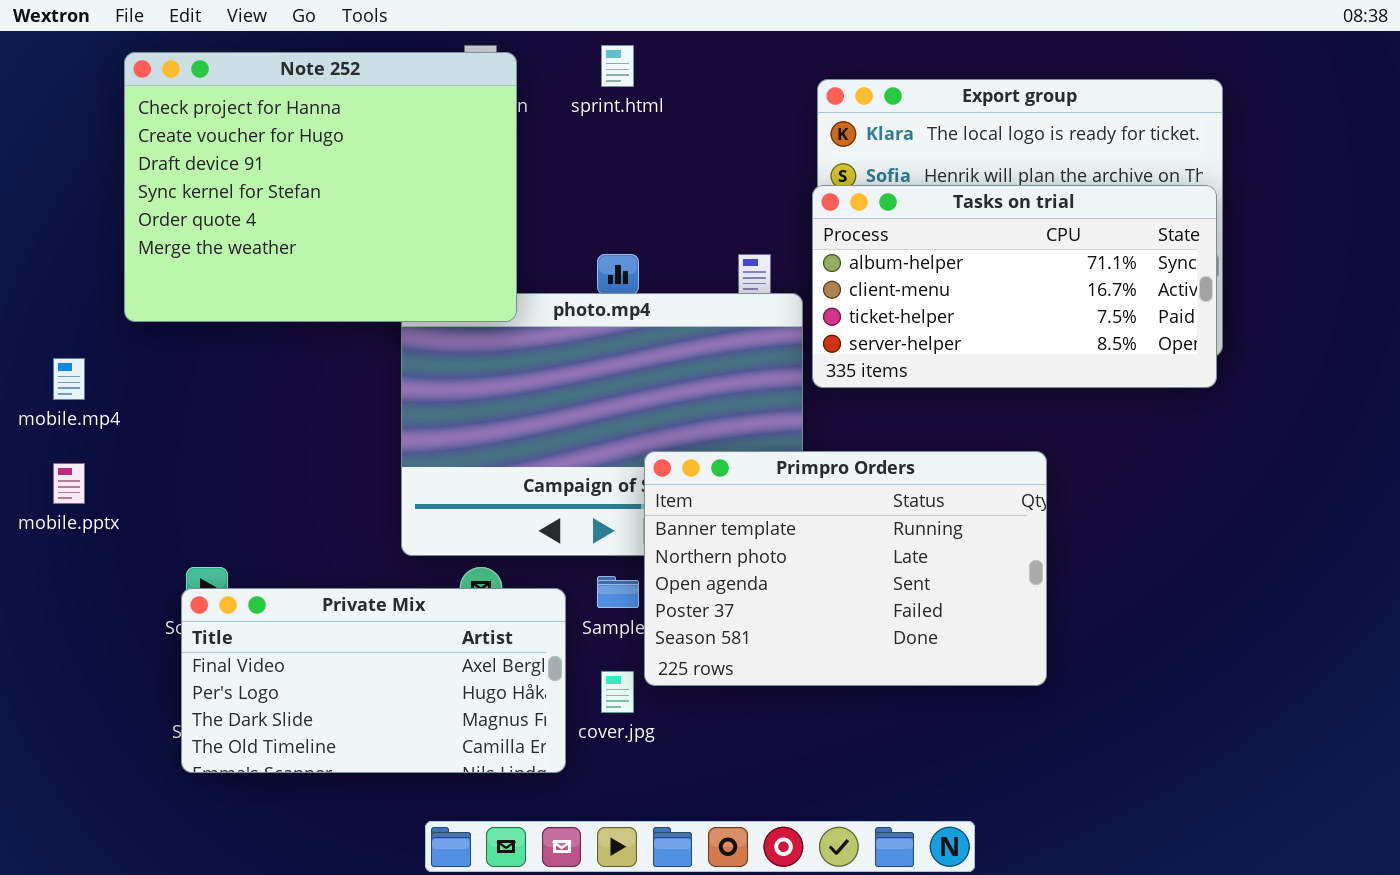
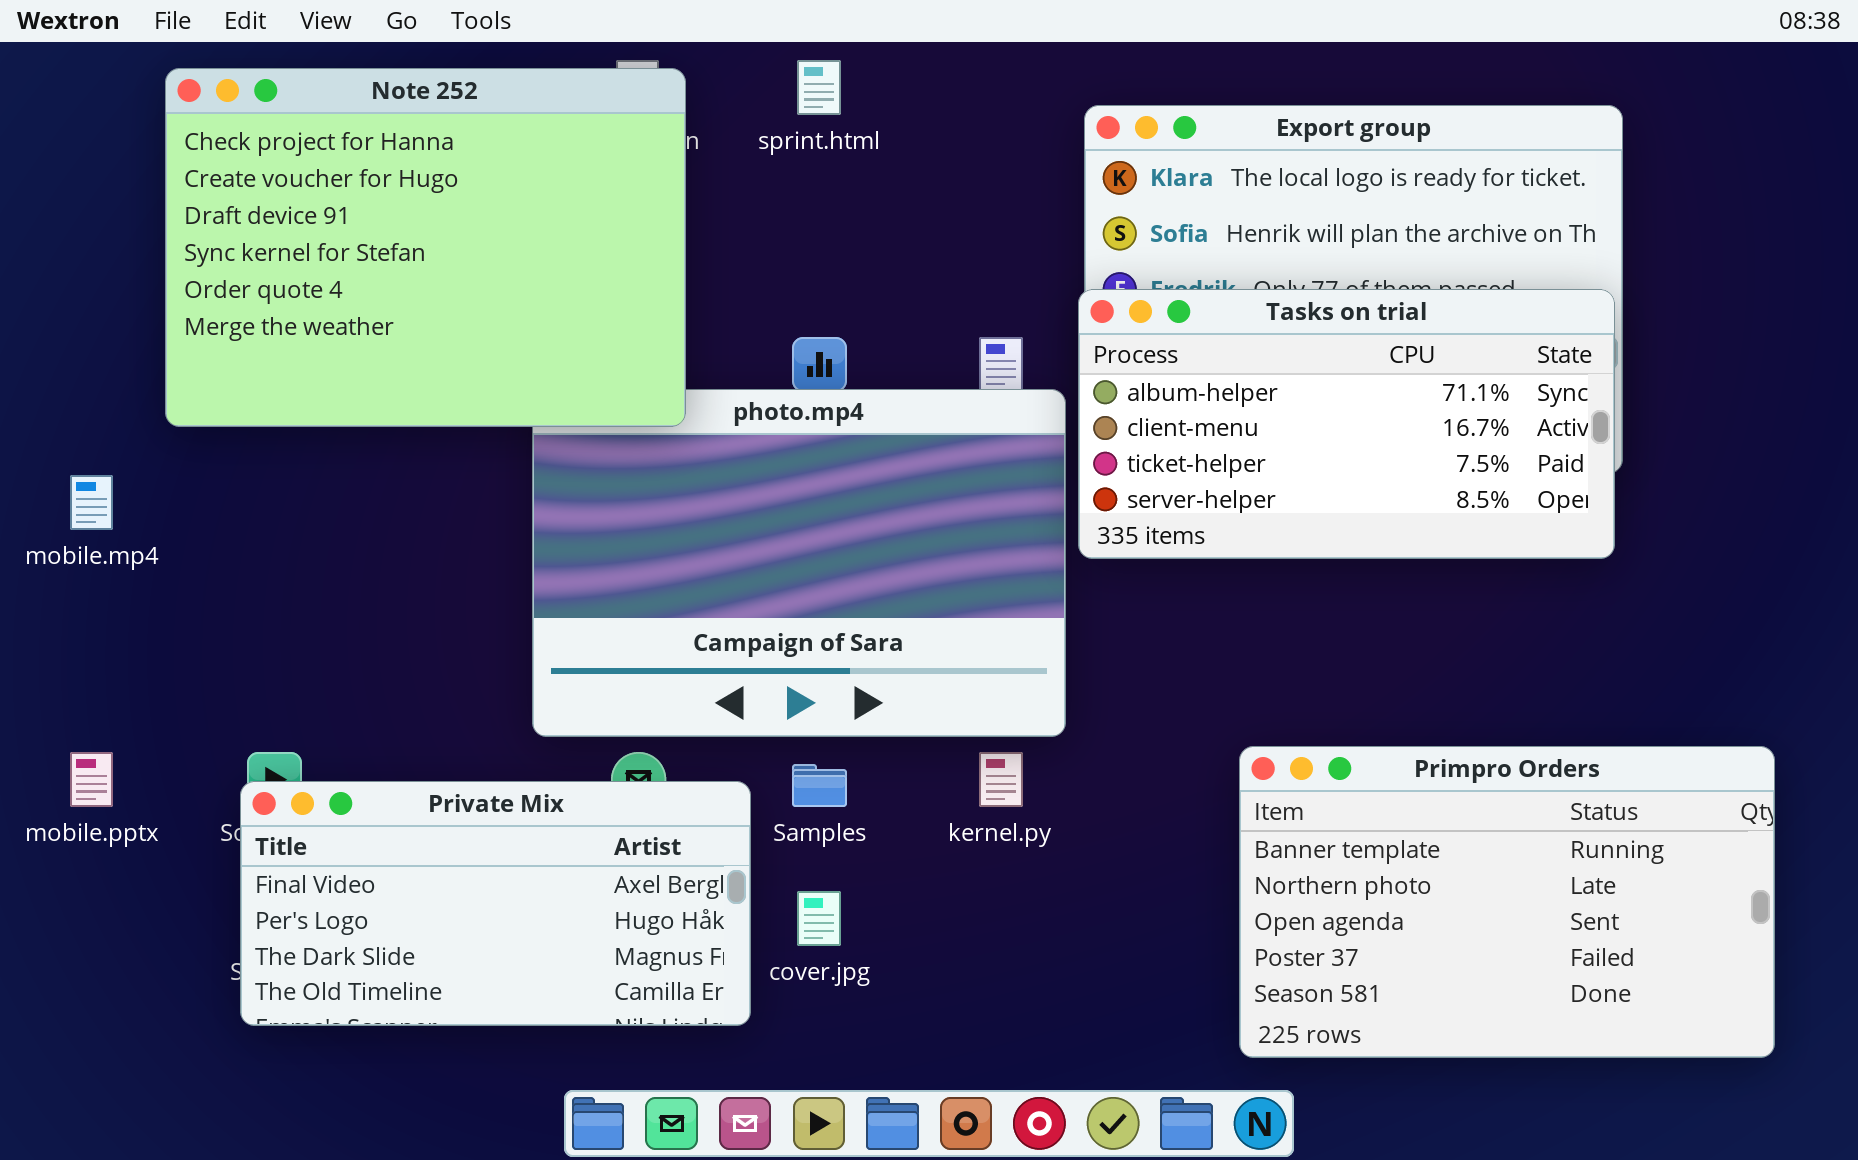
Tasks on trial: [812,185,1217,388] -> [1078,289,1615,559], moved
Primpro Orders: [644,451,1047,686] -> [1239,746,1775,1058], moved
mobile.pptx: [53,463,85,504] -> [70,752,113,807], moved

